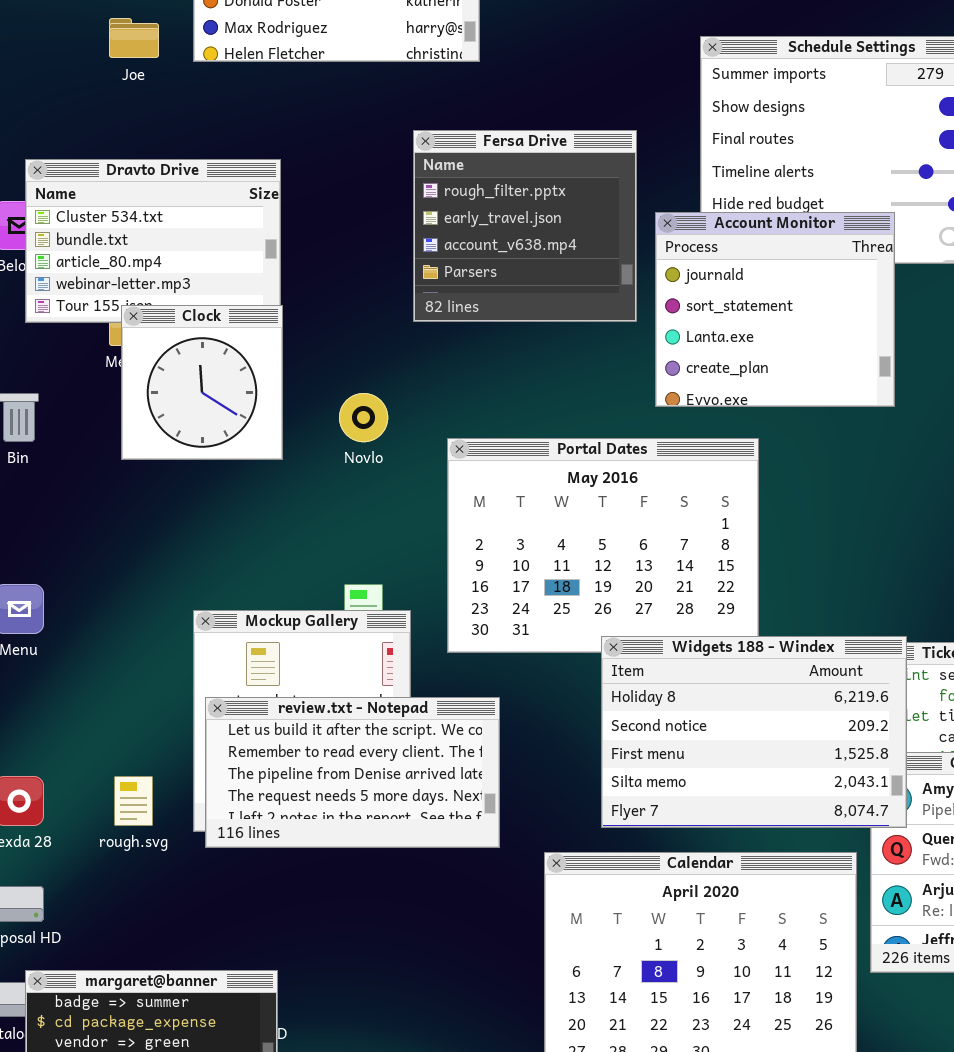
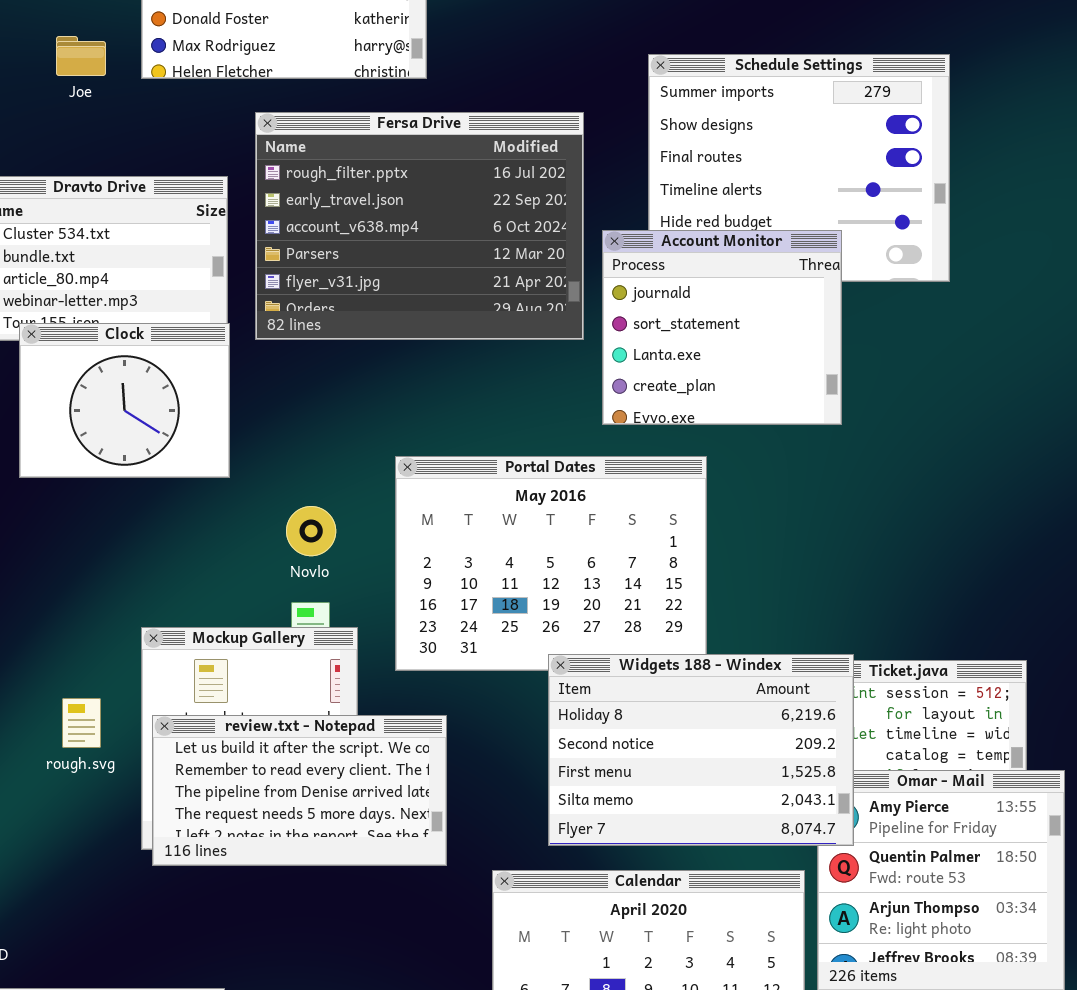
Fersa Drive: [413,130,637,322] -> [255,112,584,340], resized
Clock: [121,305,283,460] -> [19,323,230,478], resized
Novlo: [339,393,388,442] -> [286,506,336,556], moved
rough.svg: [114,776,153,826] -> [62,698,101,748], moved

